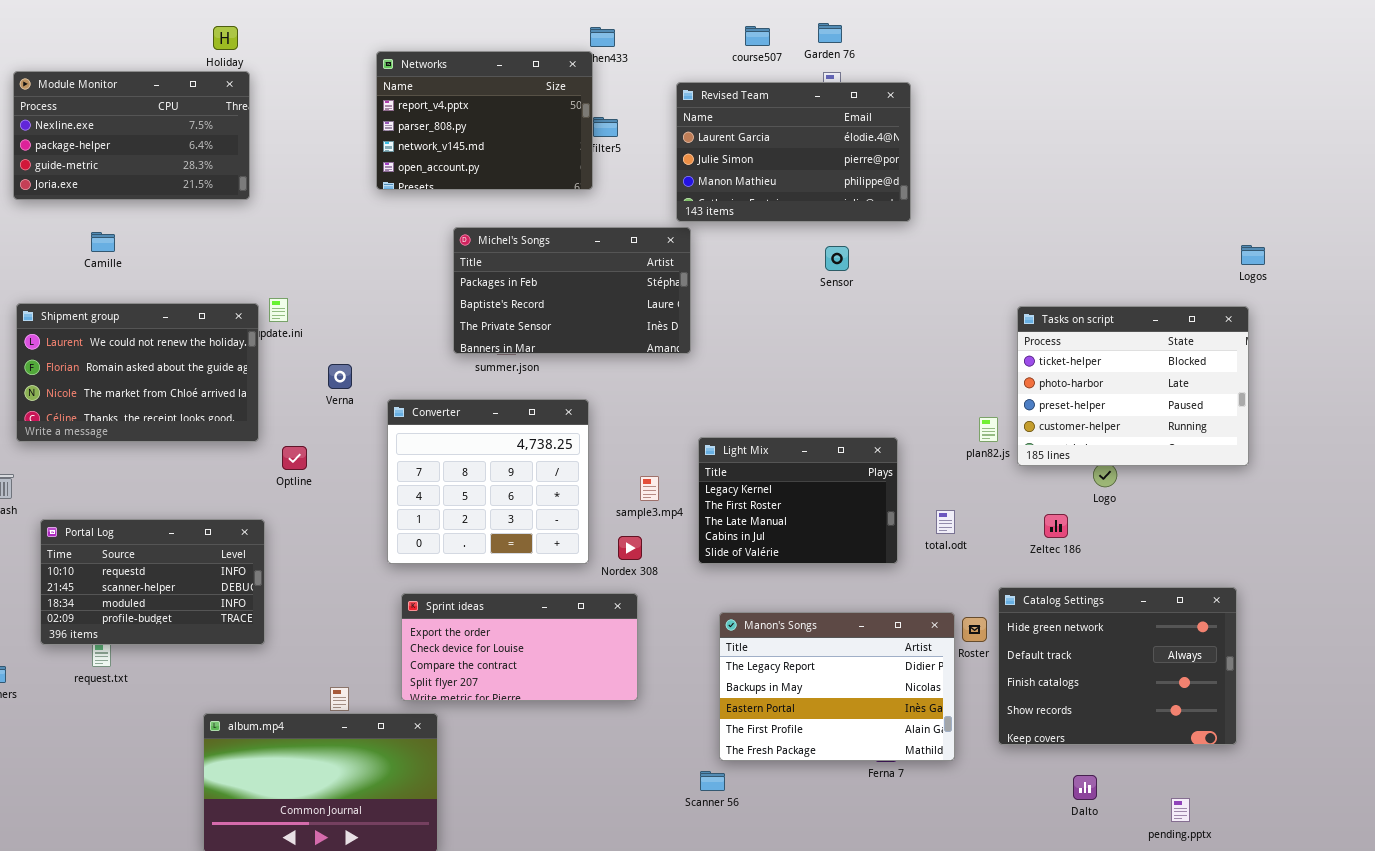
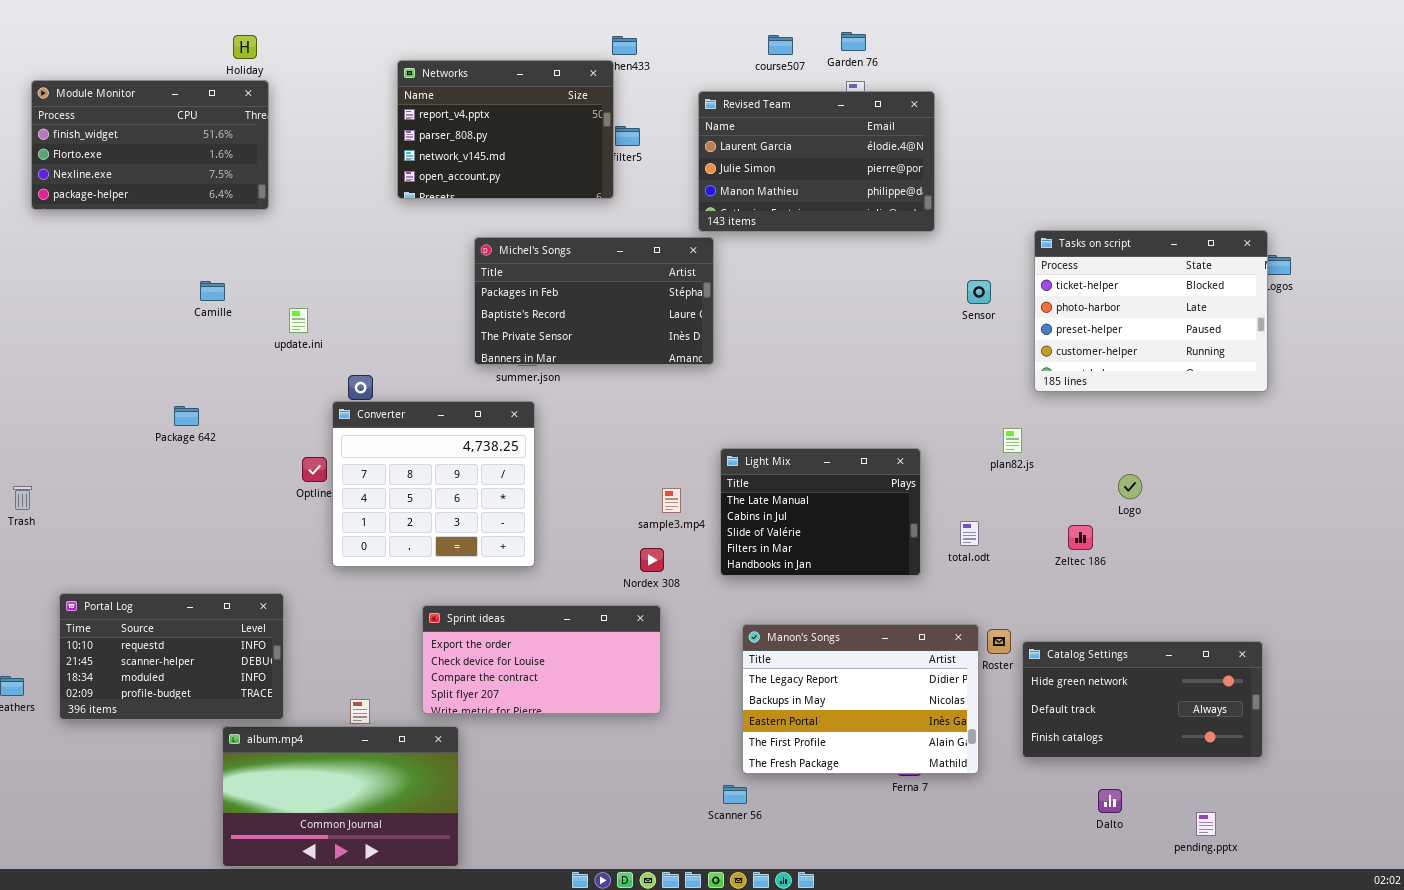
Module Monitor: [13,71,250,200] -> [31,80,269,210], scrolled up 2 rows
Camille: [91,232,115,252] -> [200,281,225,301], moved
Sensor: [825,246,849,271] -> [967,280,991,304], moved
Shipment group: [16,303,259,442] -> none, closed
Tasks on script: [1017,306,1249,466] -> [1034,230,1268,392], moved
Converter: [387,399,589,564] -> [332,401,535,567], moved
Light Mix: [698,437,898,564] -> [720,448,921,576], scrolled down 2 rows
Portal Log: [40,519,265,645] -> [59,593,284,720], moved
Catalog Settings: [998,587,1237,745] -> [1022,641,1263,758], resized

